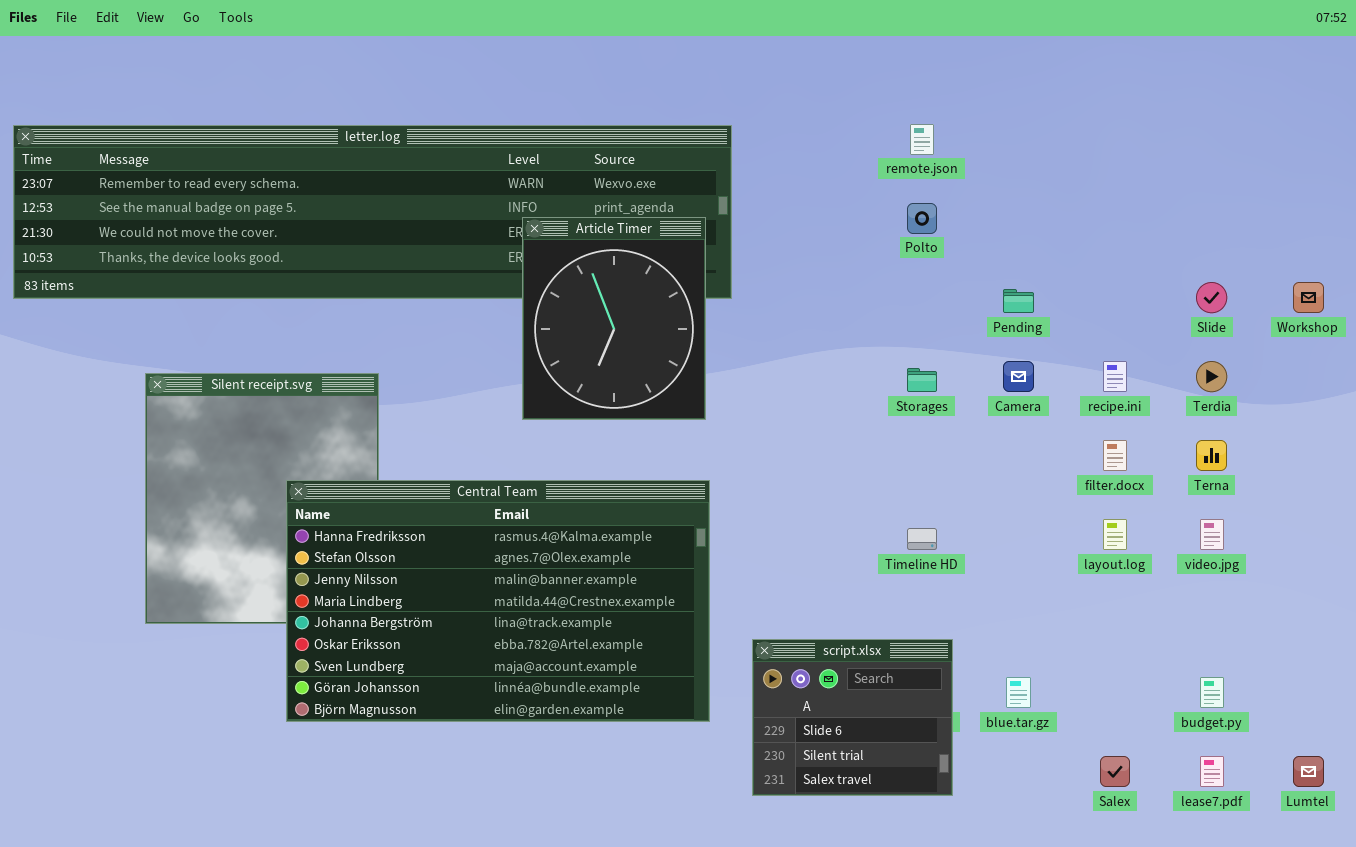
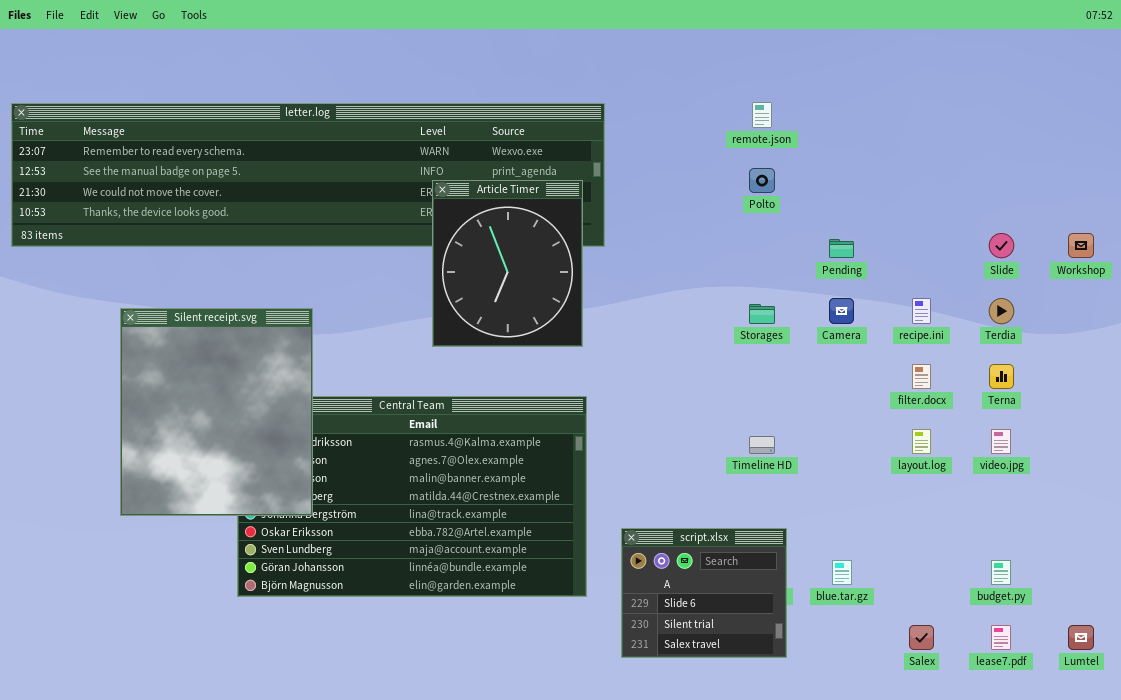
Silent receipt.svg: [145,373,379,624] -> [120,308,313,516], raised

